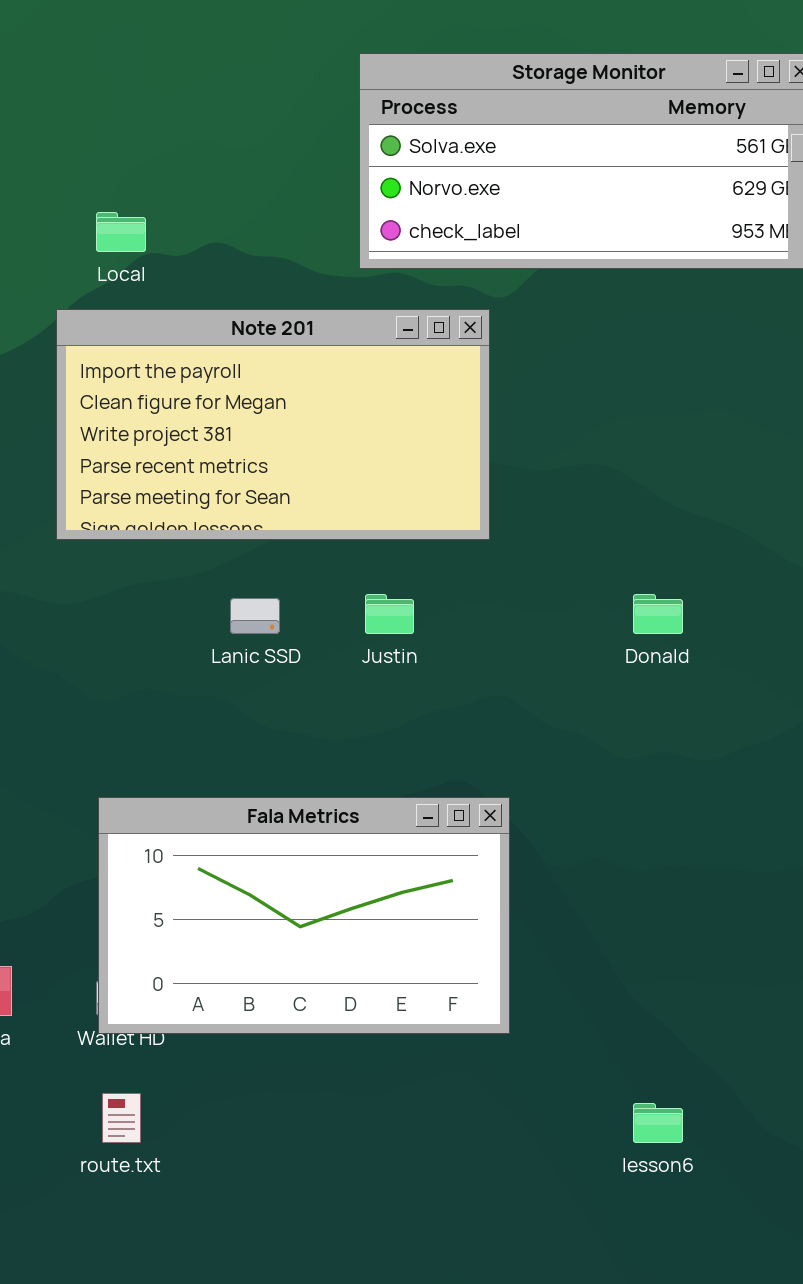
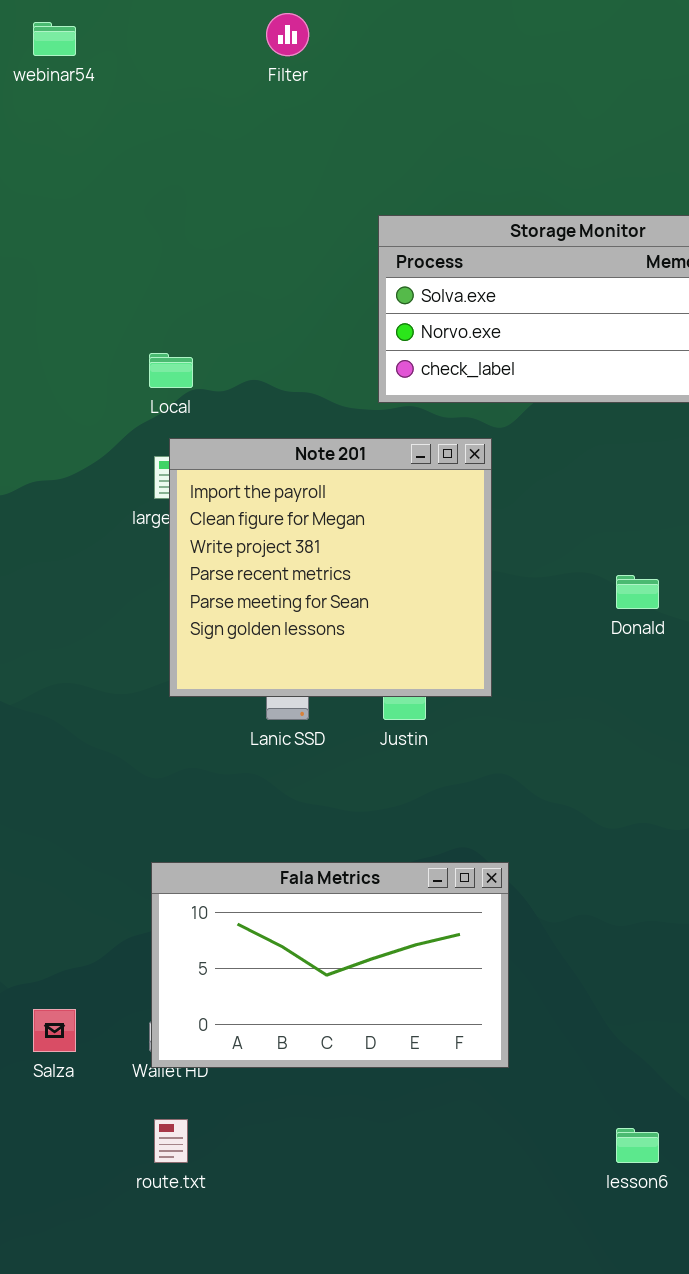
Note 201: [56,309,490,540] -> [169,438,492,697], resized
Donald: [633,594,683,634] -> [616,575,659,609], moved

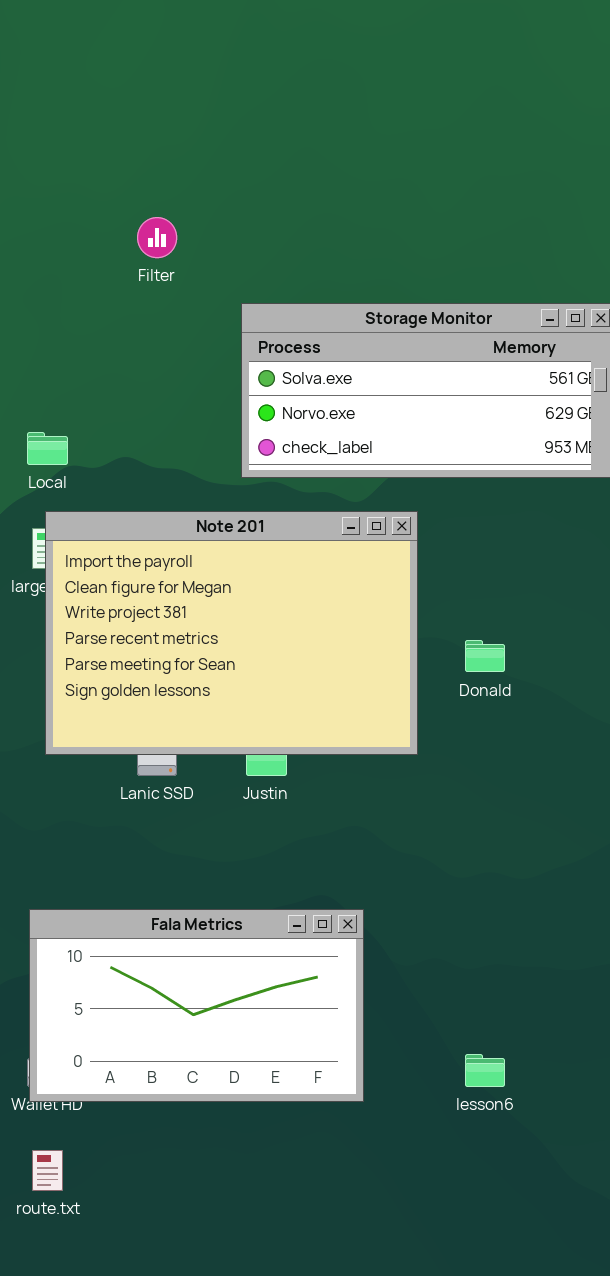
Filter: [266,13,309,56] -> [137,217,177,258], moved
Note 201: [169,438,492,697] -> [45,511,418,755], resized
lesson6: [616,1128,659,1163] -> [465,1054,505,1087], moved

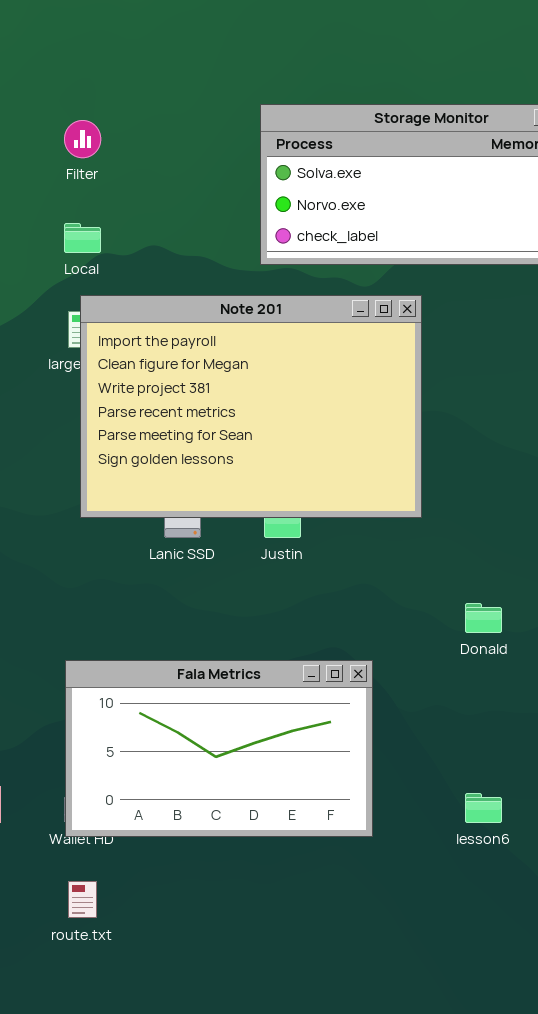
Filter: [137,217,177,258] -> [64,120,101,158], moved
Donald: [465,640,505,672] -> [465,603,502,633], moved

